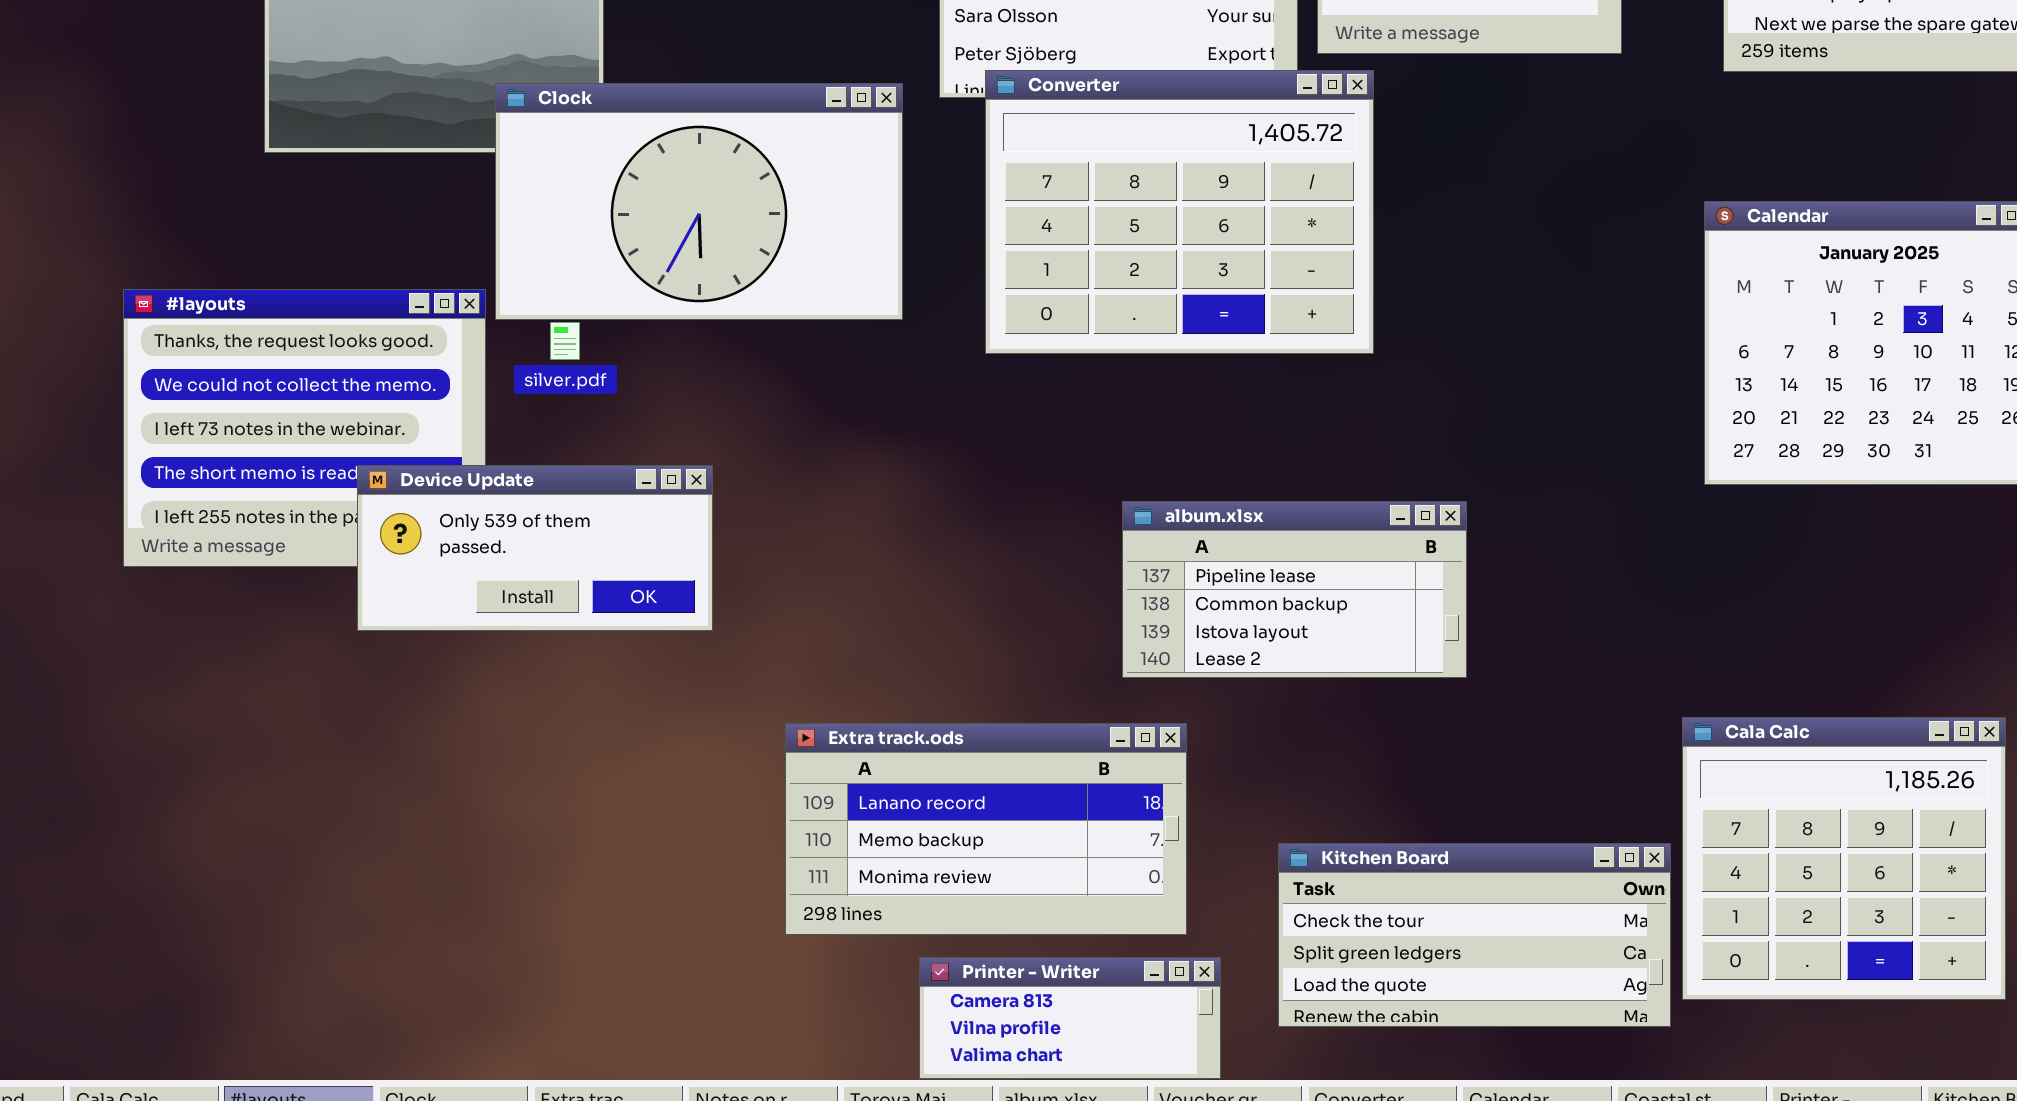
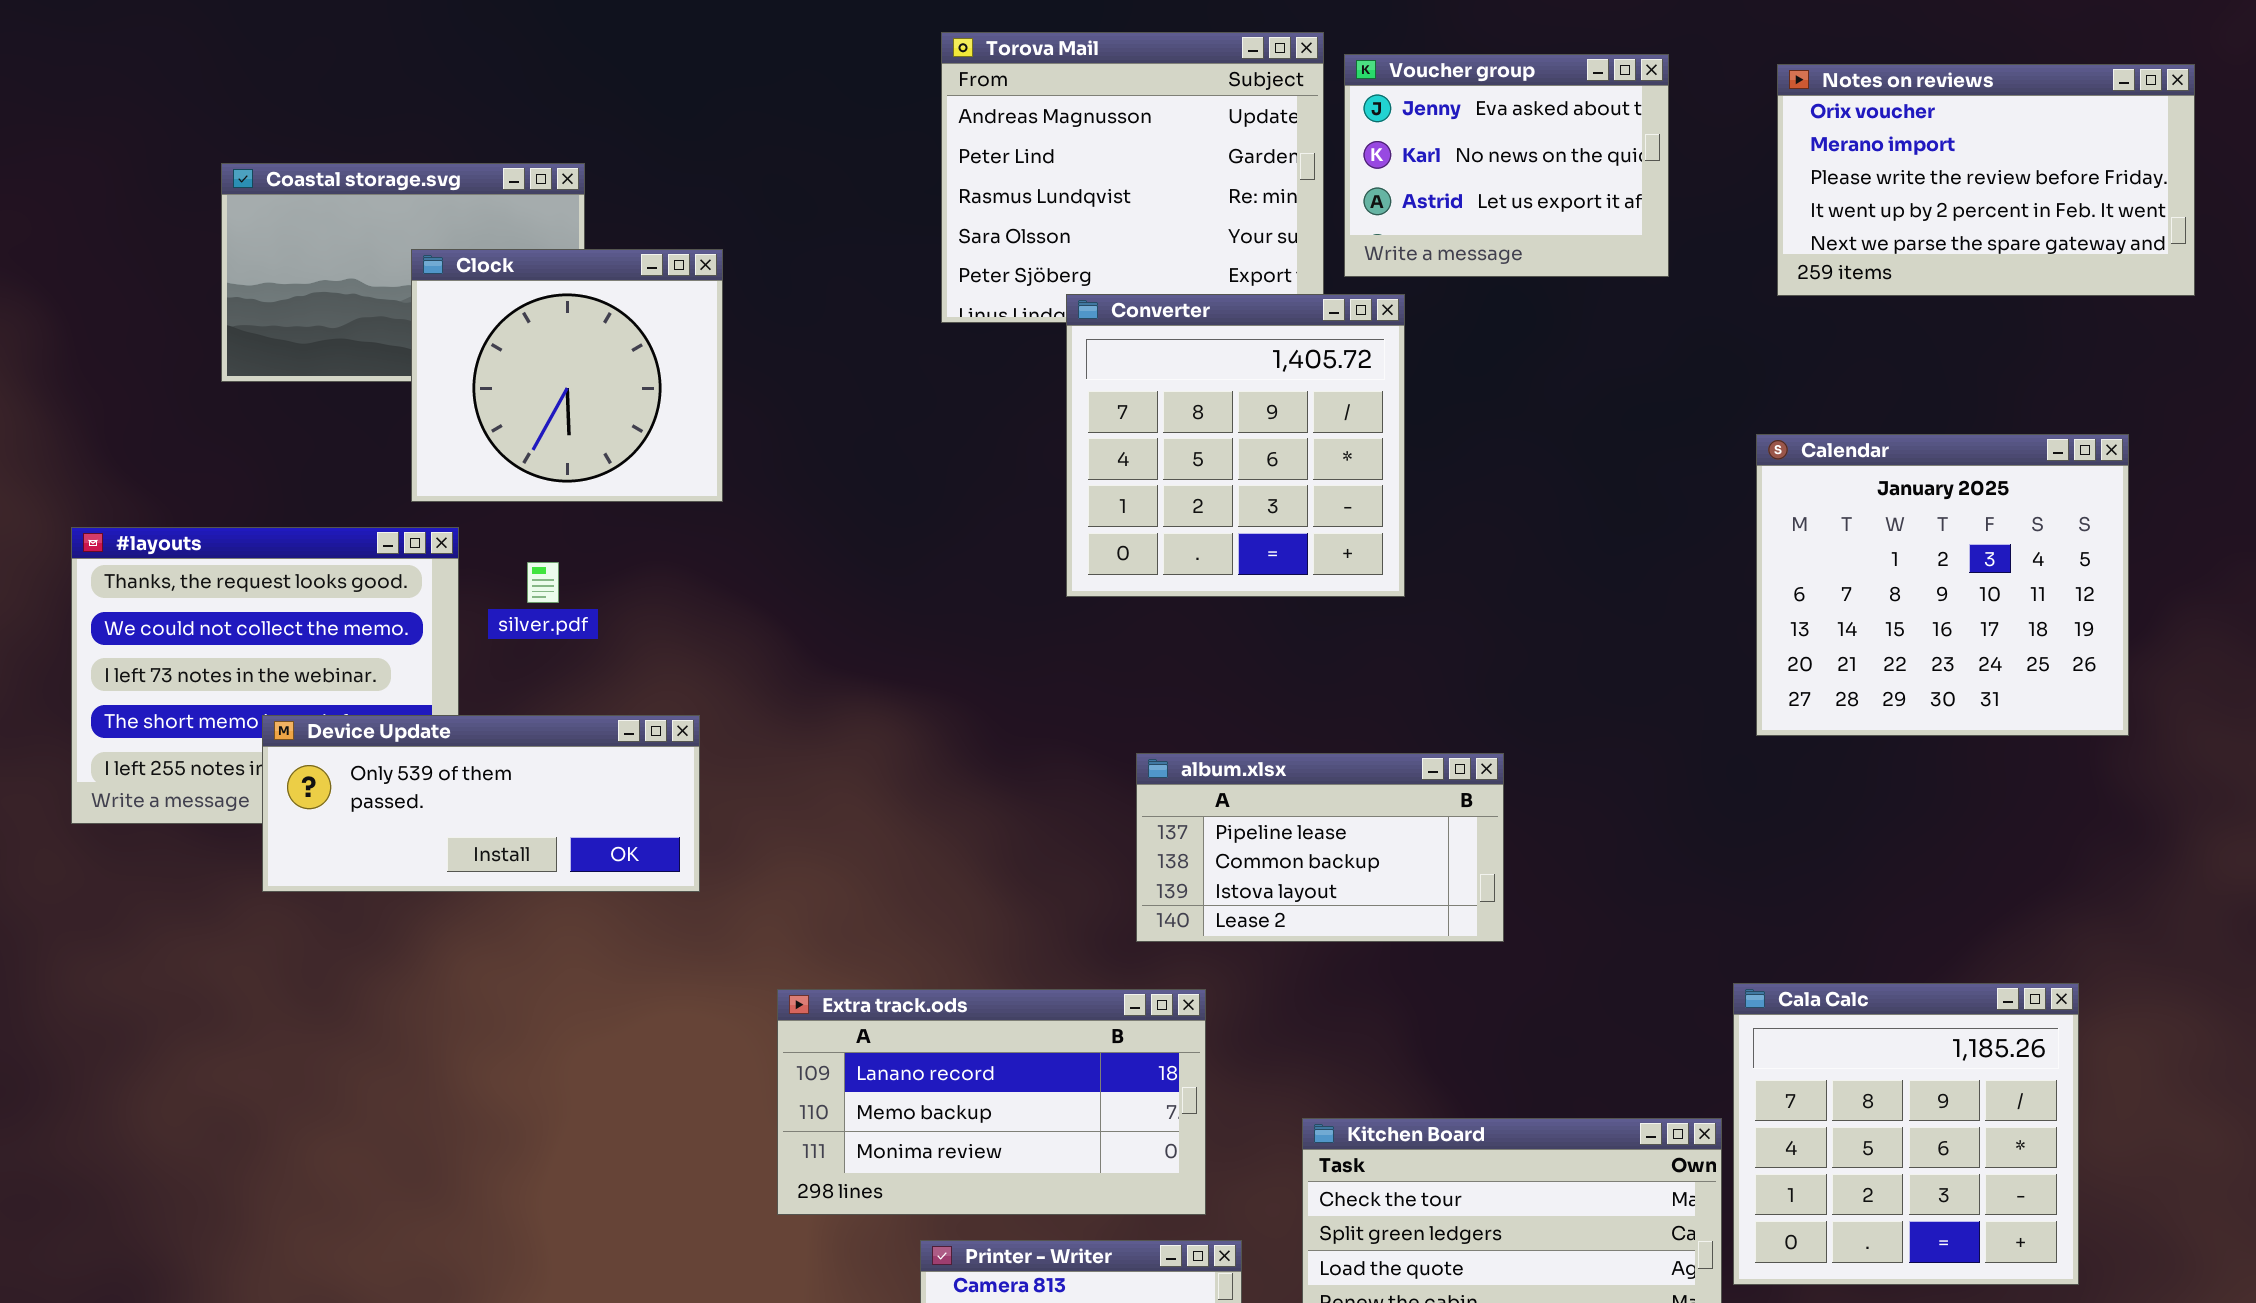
Converter: [985,70,1374,354] -> [1066,294,1405,597], resized
Clock: [495,83,903,320] -> [411,249,723,502], moved, resized
Device Update: [357,465,713,631] -> [262,715,700,892], resized

